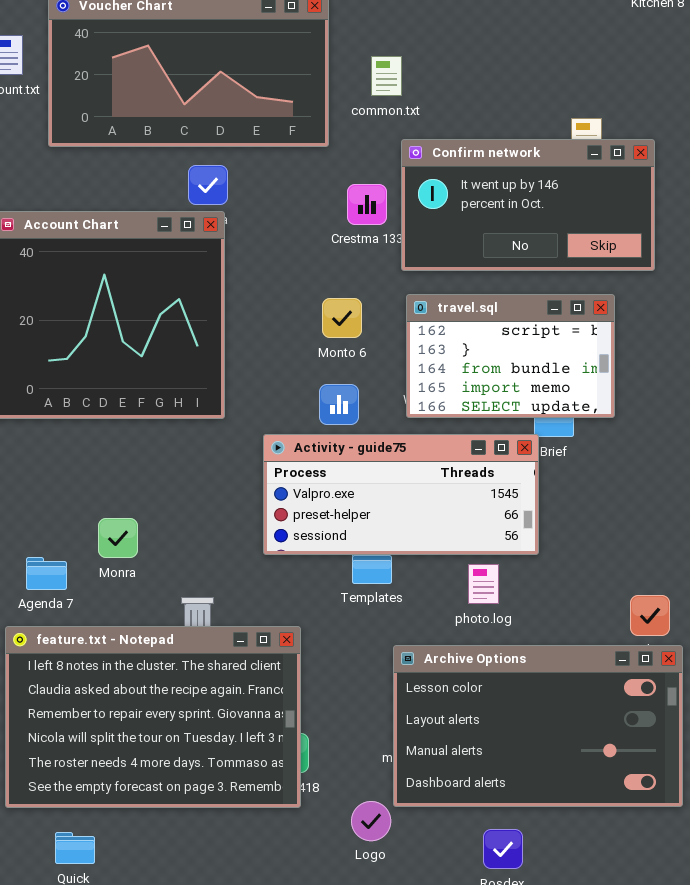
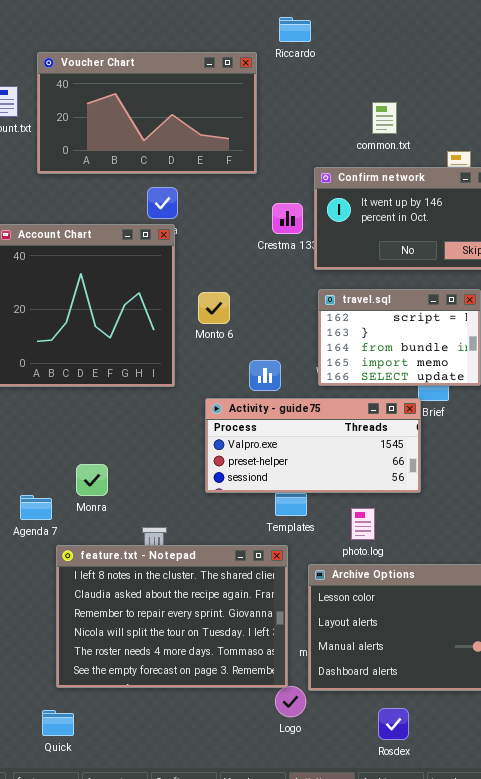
common.txt: [371,56,402,96] -> [372,102,397,134], moved
Monto 6: [322,298,362,338] -> [198,292,230,324], moved
photo.log: [468,564,499,604] -> [351,508,375,540], moved
feature.txt - Notepad: [5,626,301,808] -> [56,545,288,688], moved

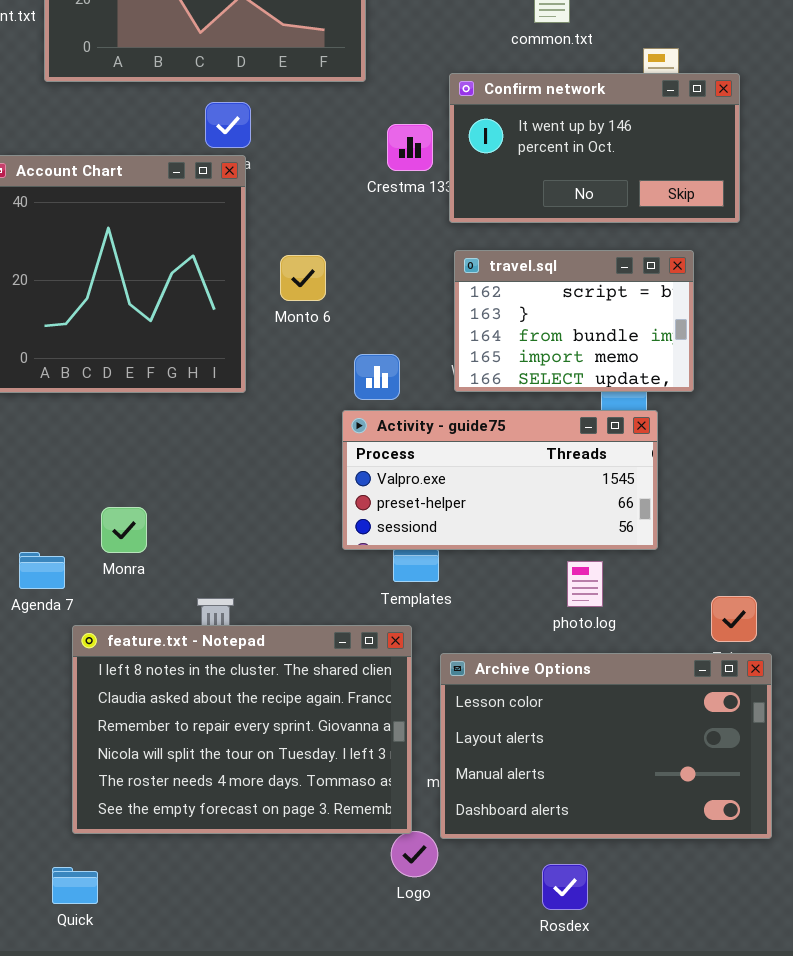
Activity - guide75: [205,398,421,493] -> [342,410,658,550], moved
photo.log: [351,508,375,540] -> [567,561,603,607], moved

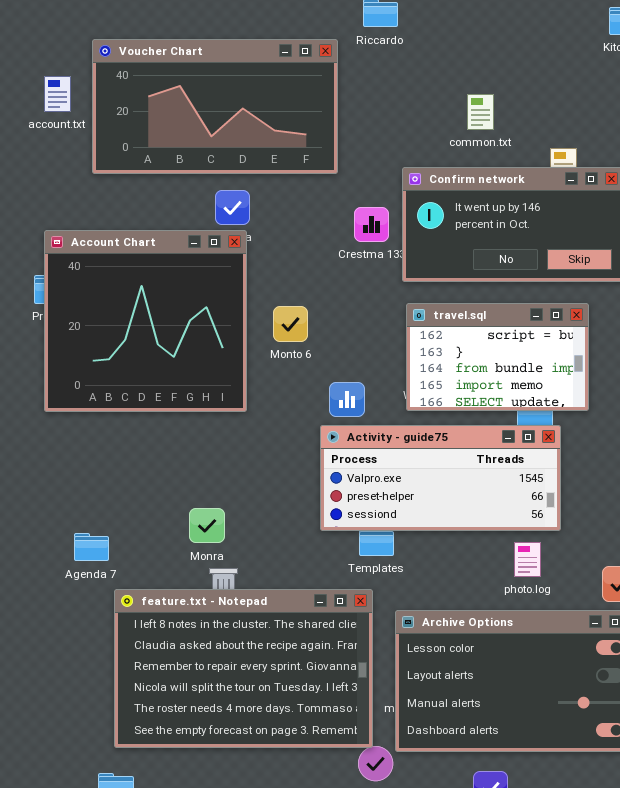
Monra: [101,507,147,553] -> [189,508,225,543], moved
photo.log: [567,561,603,607] -> [514,542,541,577], moved

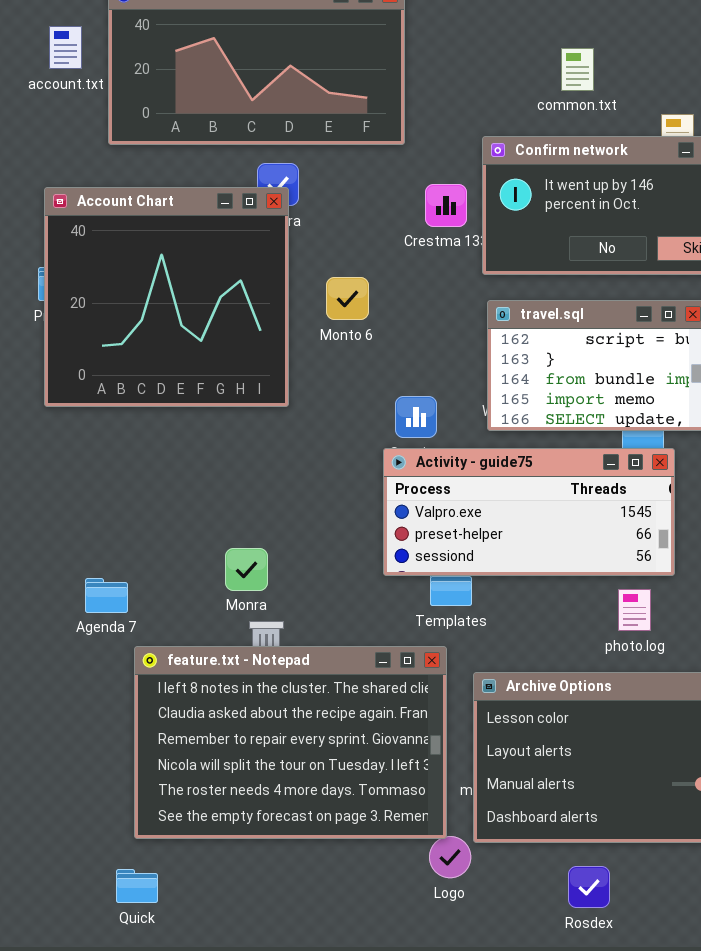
Account Chart: [44,230,247,412] -> [44,187,289,407], moved
Monto 6: [273,306,308,342] -> [326,277,369,320], moved

